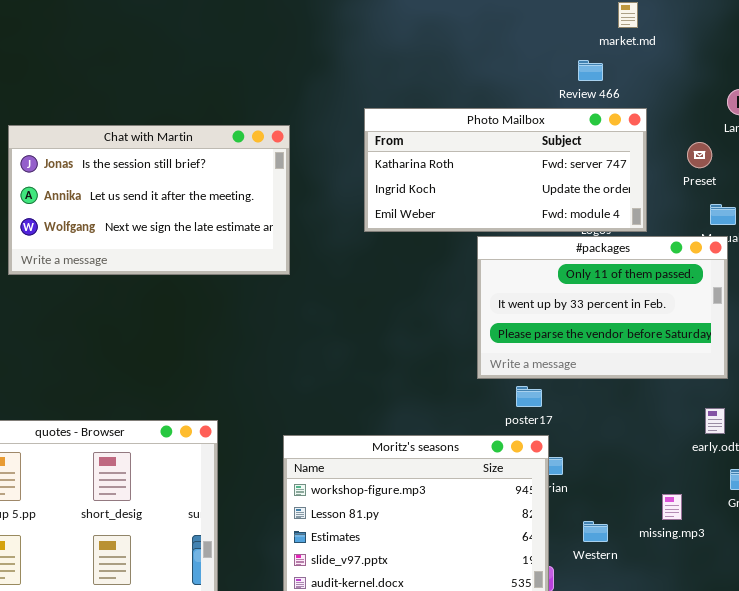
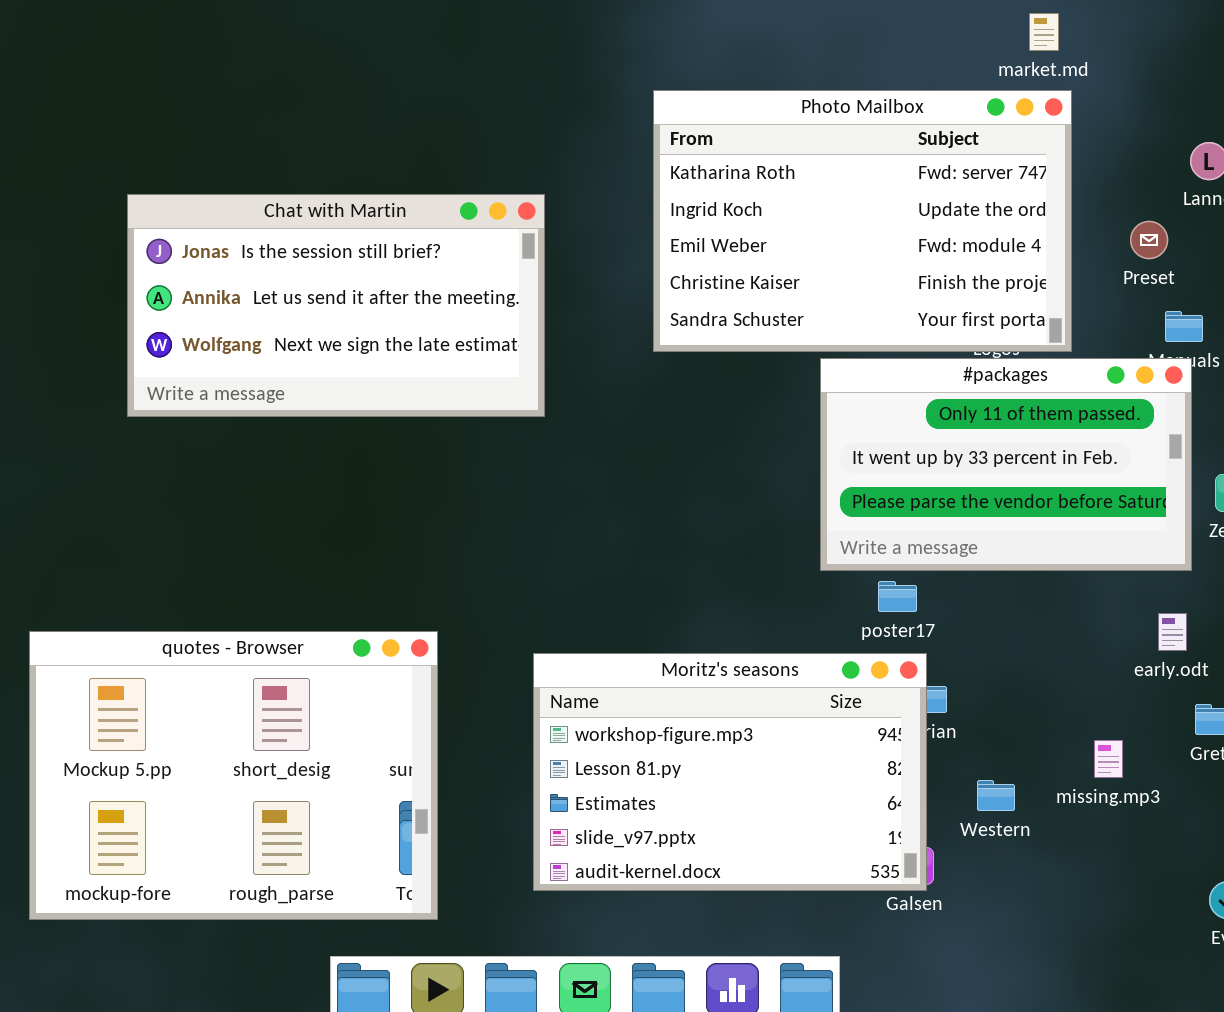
Photo Mailbox: [364,108,647,232] -> [653,90,1072,352], resized

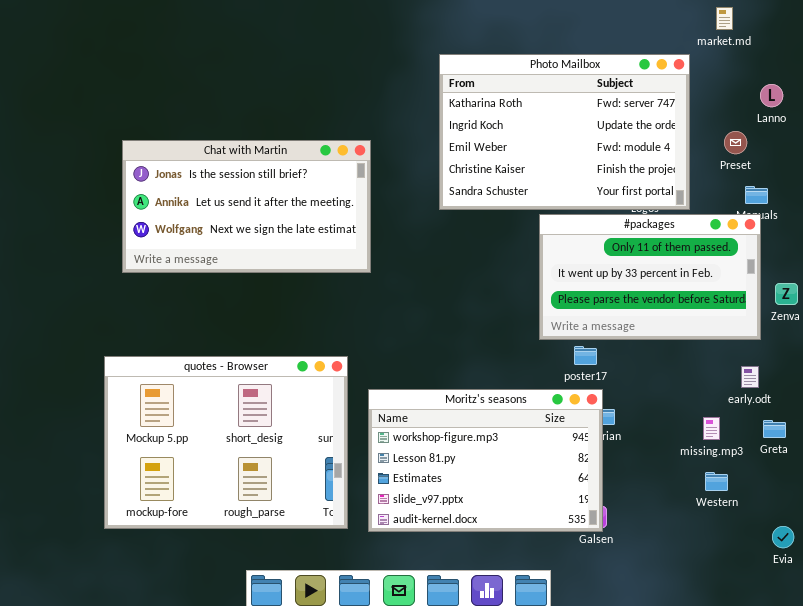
market.md: [1029,13,1059,51] -> [716,7,733,30], moved
Chat with Martin: [127,194,545,417] -> [122,140,371,273], moved
quotes - Browser: [29,631,438,920] -> [104,356,348,529], moved
missing.mp3: [1094,740,1123,778] -> [703,417,720,440], moved
Western: [977,780,1015,811] -> [705,472,728,491], moved

